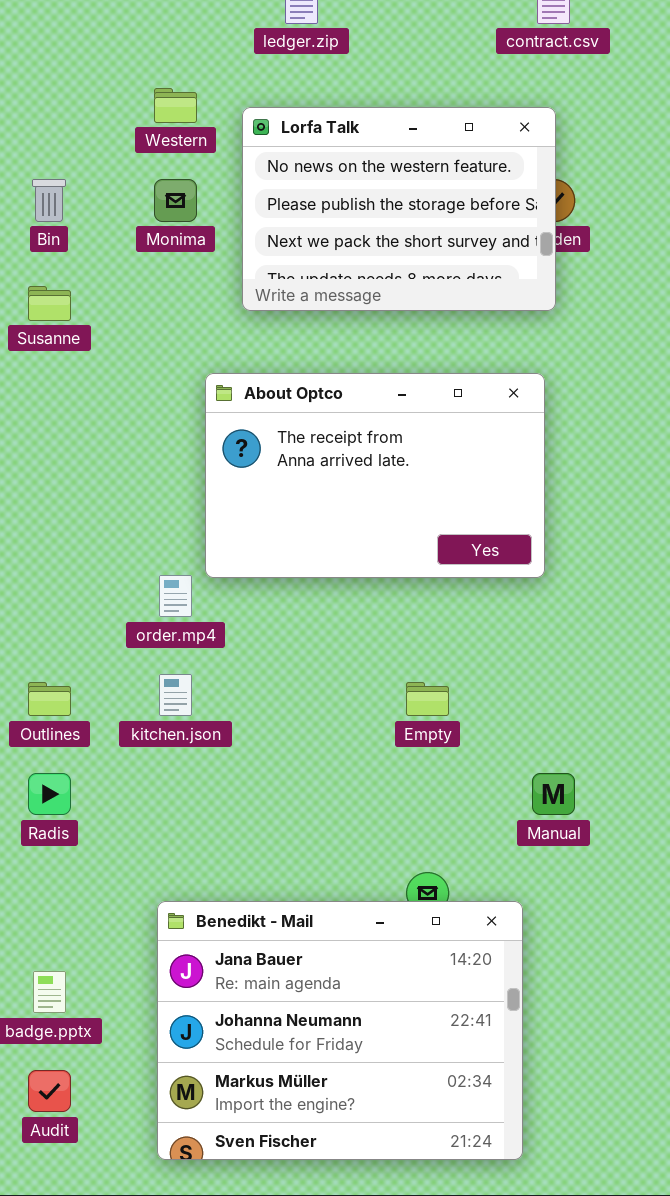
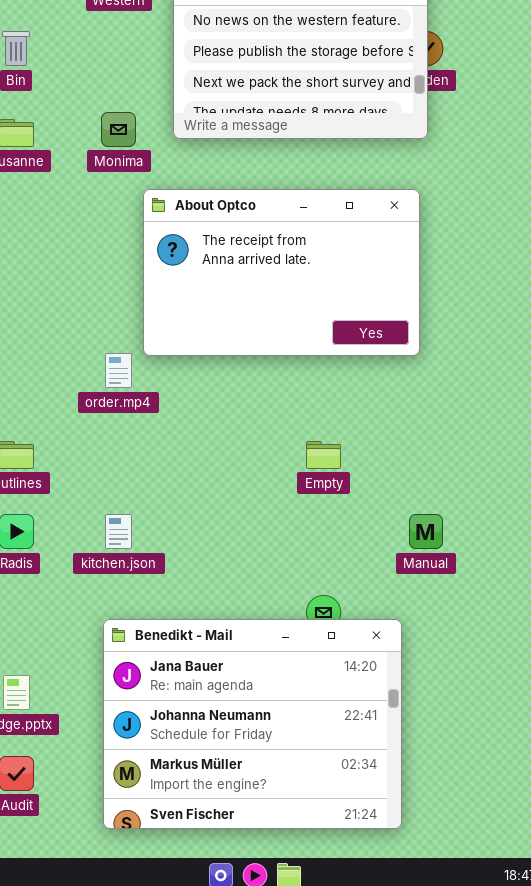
Monima: [154,179,197,222] -> [101,112,136,147], moved
kitchen.json: [159,674,192,716] -> [105,514,132,549], moved

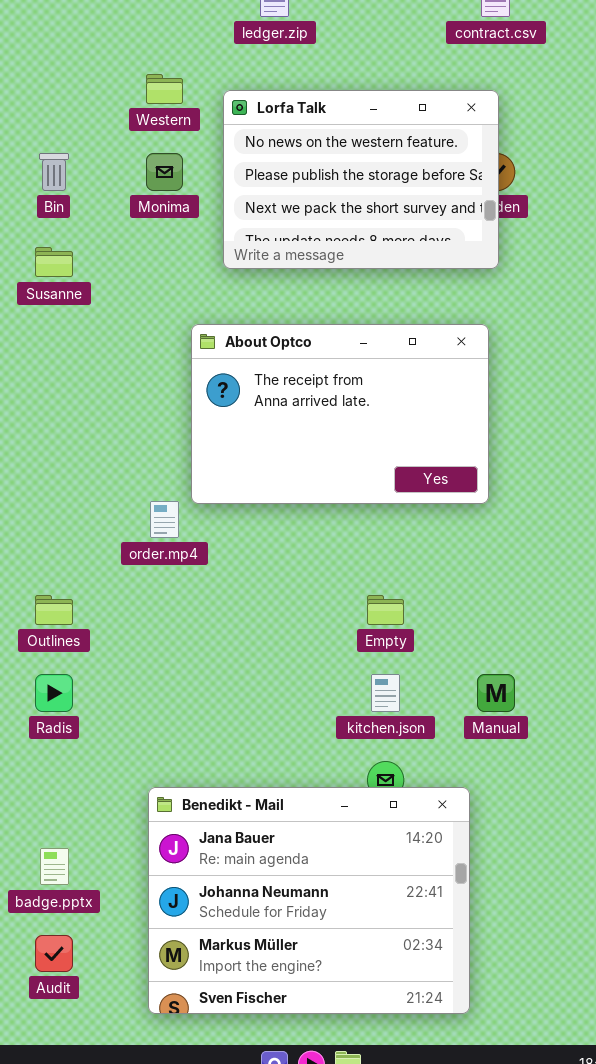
Monima: [101,112,136,147] -> [146,153,183,191], moved
kitchen.json: [105,514,132,549] -> [371,674,400,712], moved

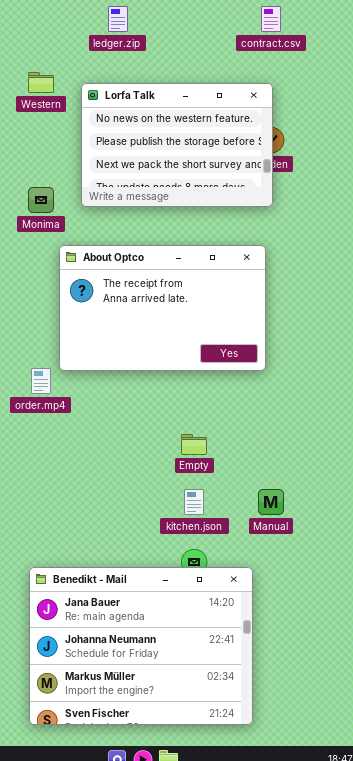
Monima: [146,153,183,191] -> [28,187,54,213], moved

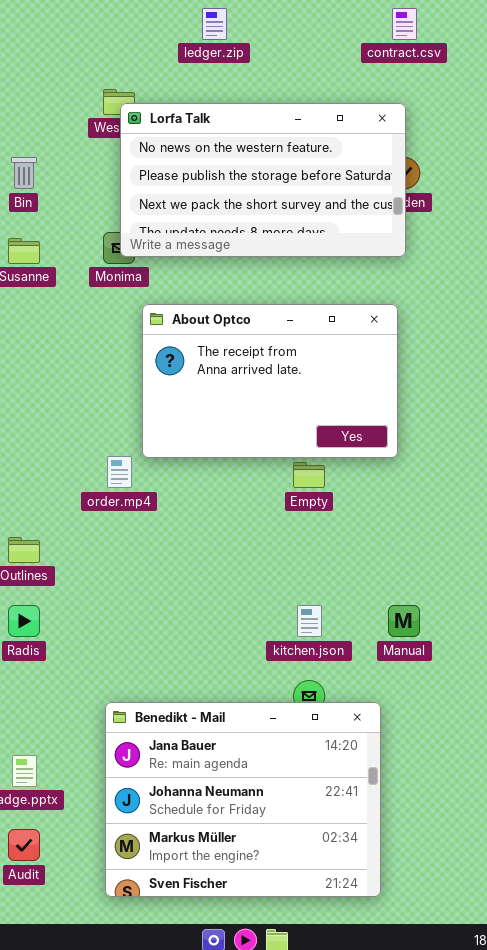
Lorfa Talk: [81,83,273,207] -> [120,103,406,257], resized
Empty: [181,434,207,455] -> [293,462,325,488], moved

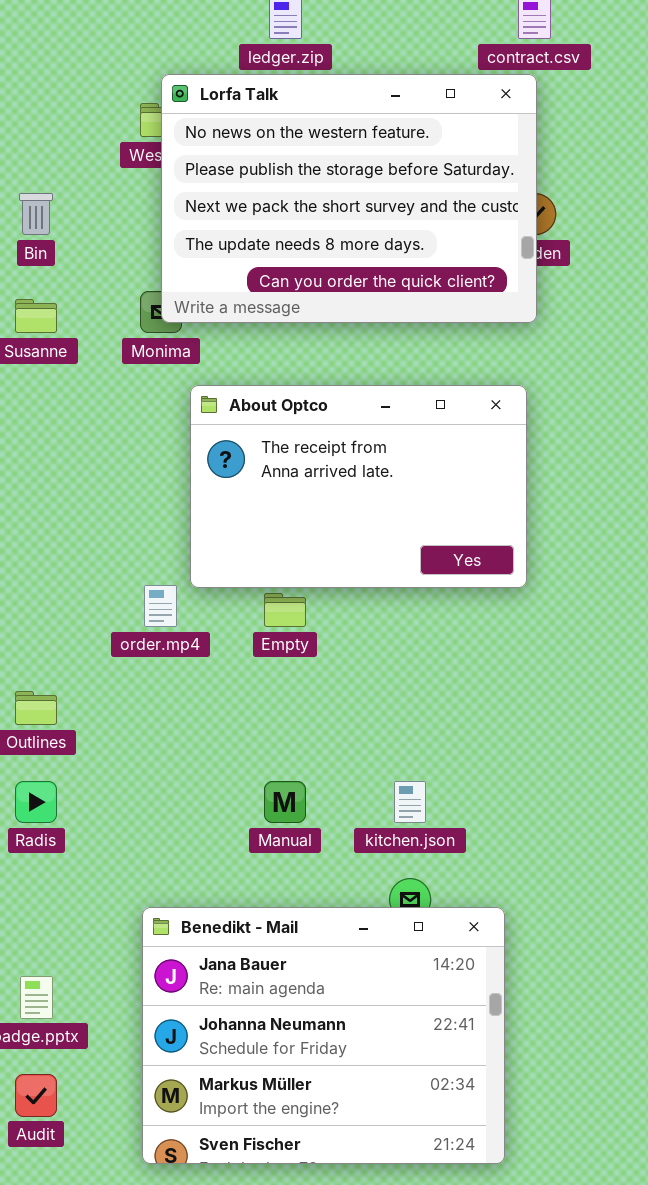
Lorfa Talk: [120,103,406,257] -> [161,74,537,323], resized
Empty: [293,462,325,488] -> [264,593,306,627], moved
Manual: [388,605,420,637] -> [264,781,306,823], moved

